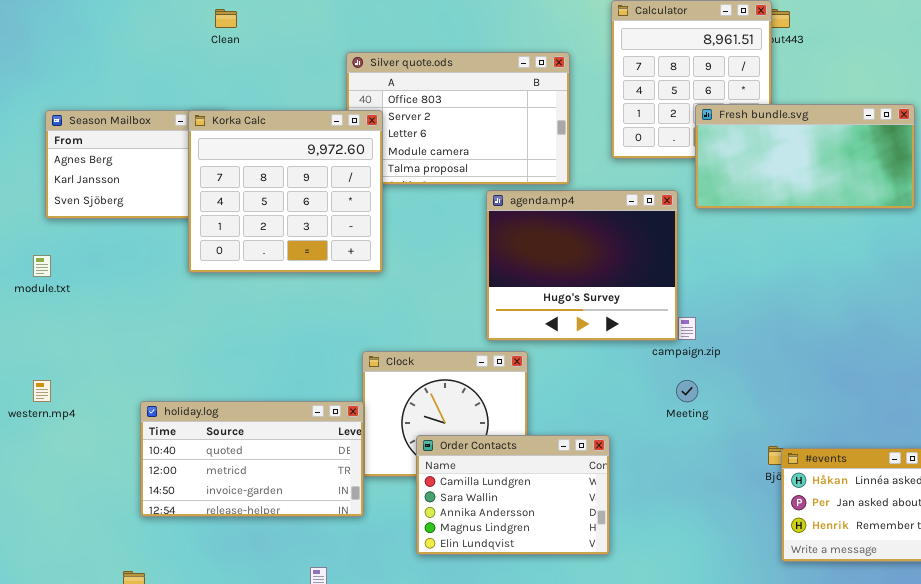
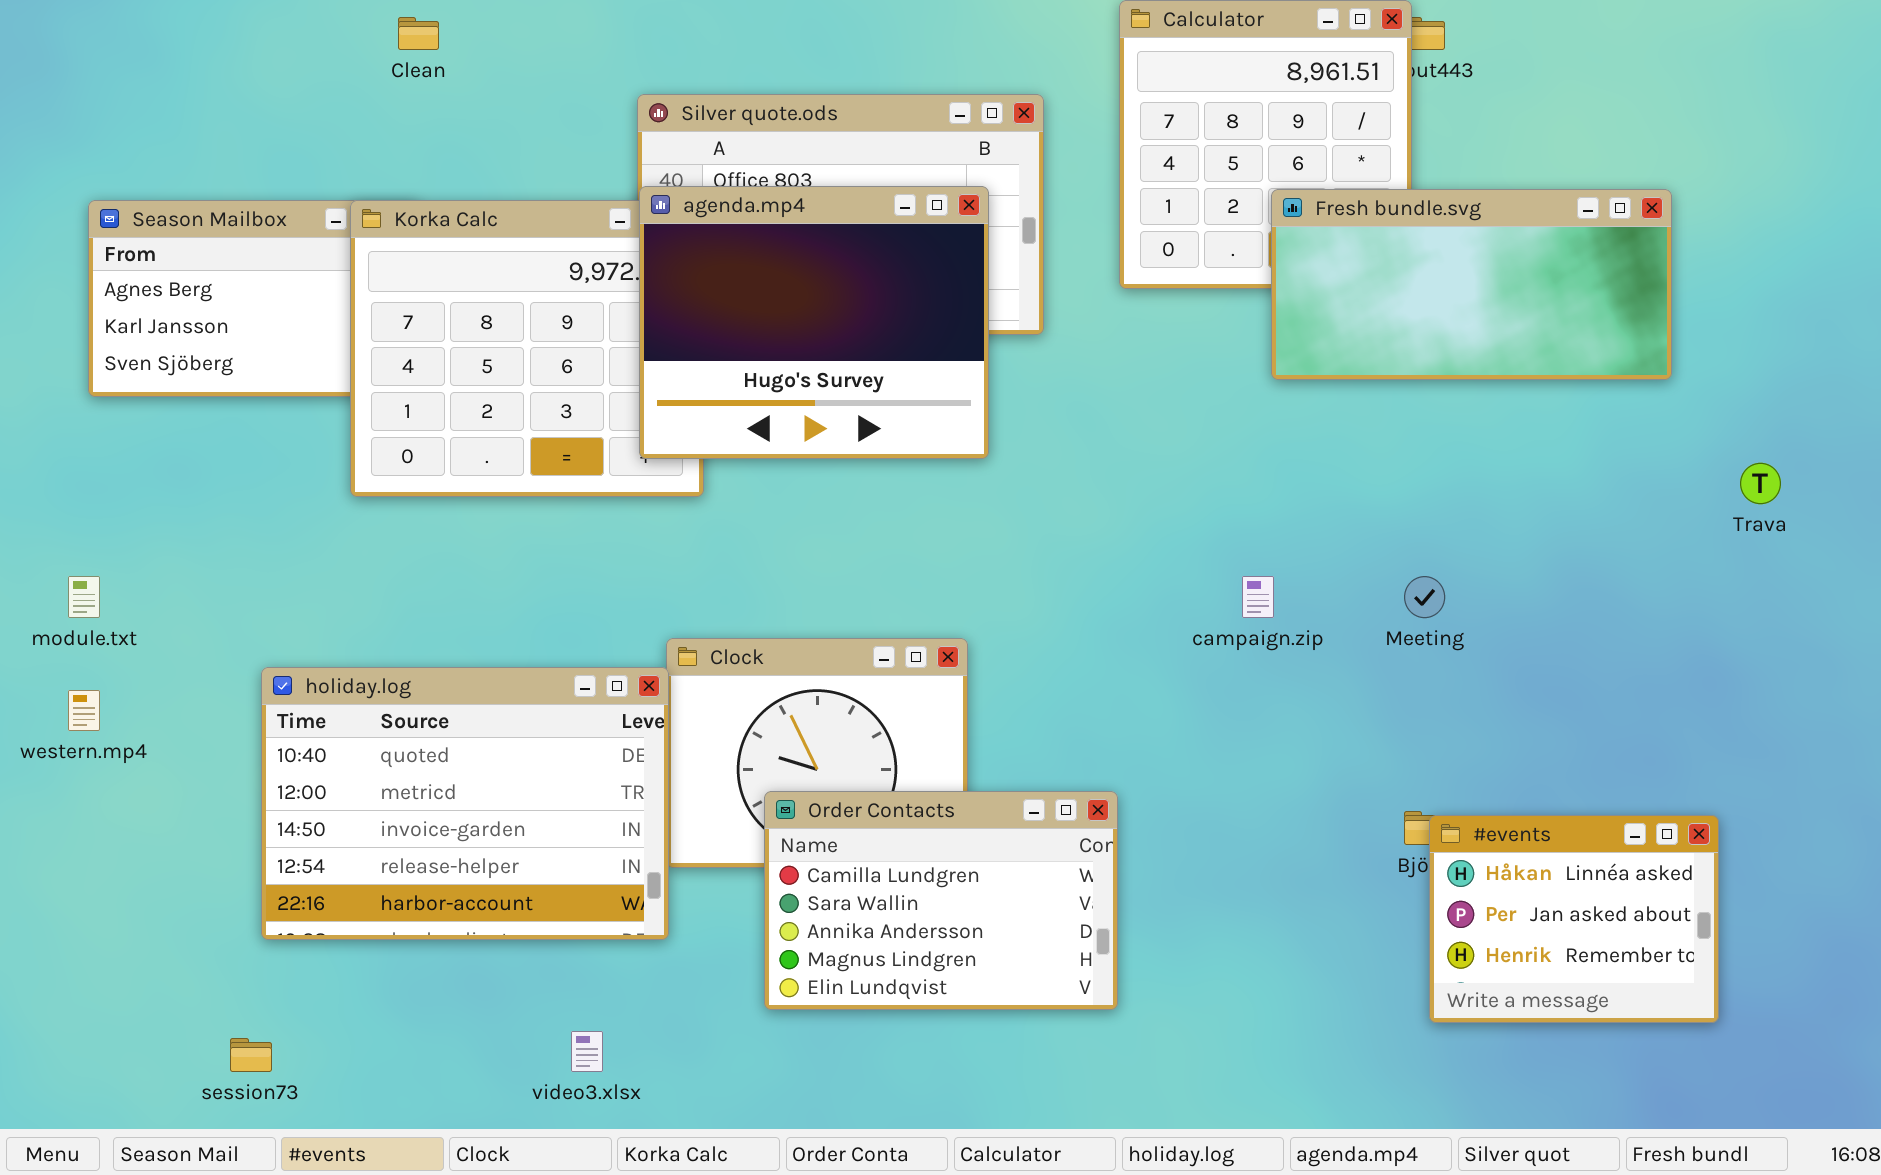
agenda.mp4: [486,190,678,341] -> [639,186,989,459], moved
module.txt: [33,255,51,277] -> [68,576,100,618], moved
Meeting: [676,380,698,402] -> [1404,576,1445,618], moved
holiday.log: [140,401,364,517] -> [261,667,669,940], resized

